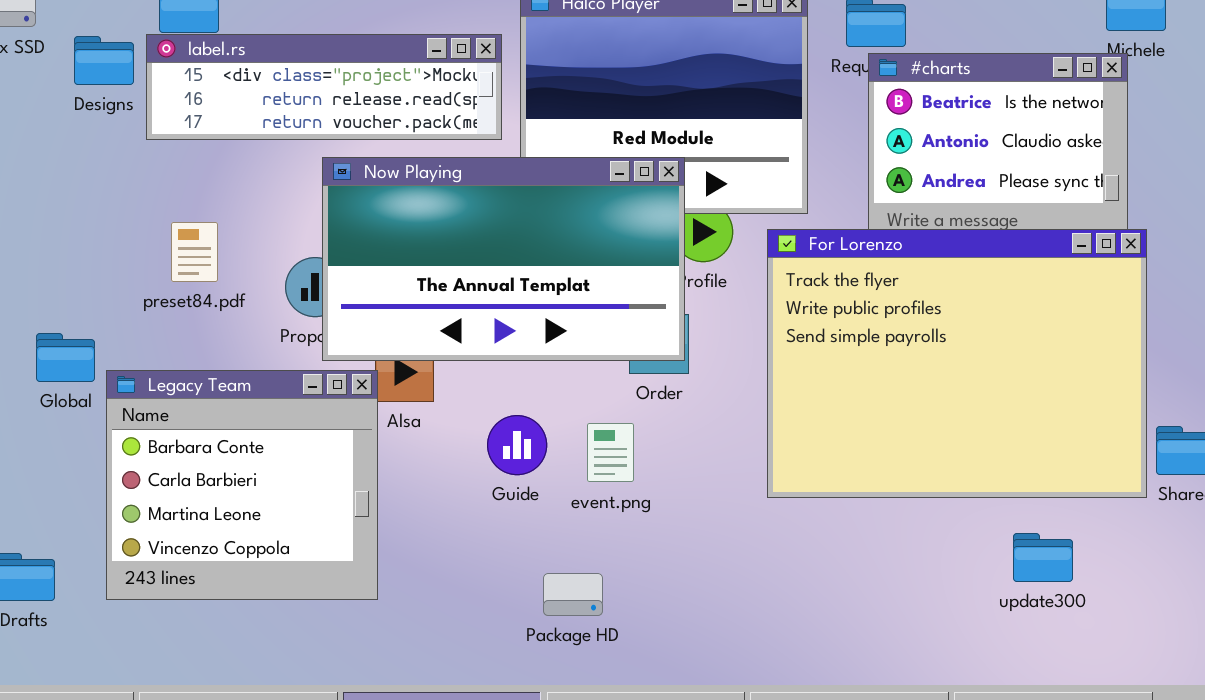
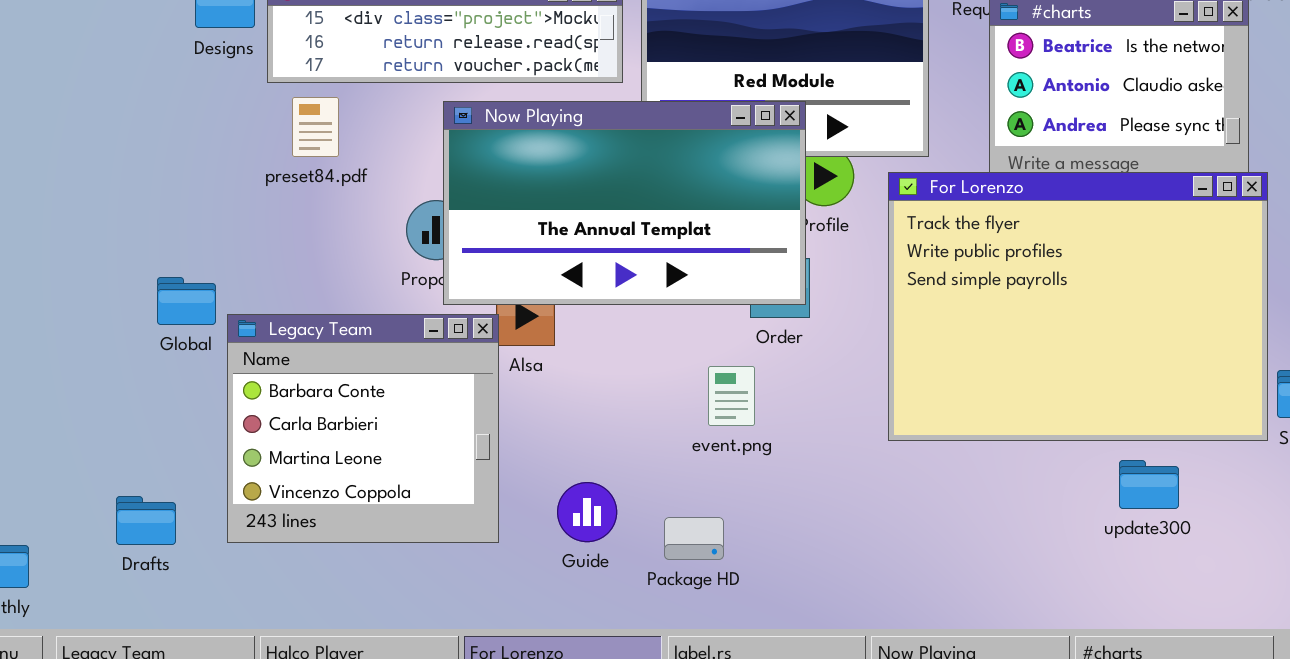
preset84.pdf: [171,222,218,282] -> [292,97,339,157], moved
Guide: [487,415,547,475] -> [557,482,617,542], moved
update300: [1013,533,1073,582] -> [1119,460,1179,509], moved

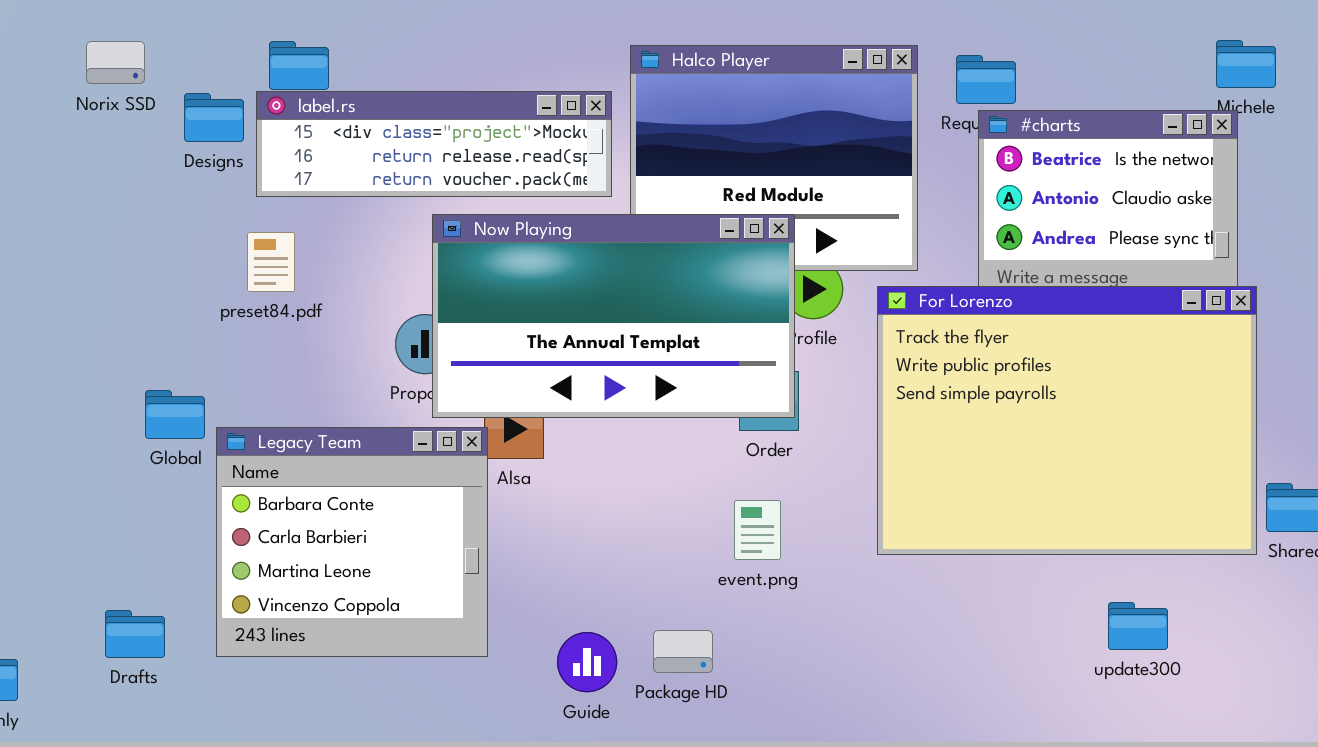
preset84.pdf: [292,97,339,157] -> [247,232,295,292], moved
event.png: [708,366,755,426] -> [734,500,781,560], moved
update300: [1119,460,1179,509] -> [1108,602,1168,650], moved
Guide: [557,482,617,542] -> [557,632,617,692], moved

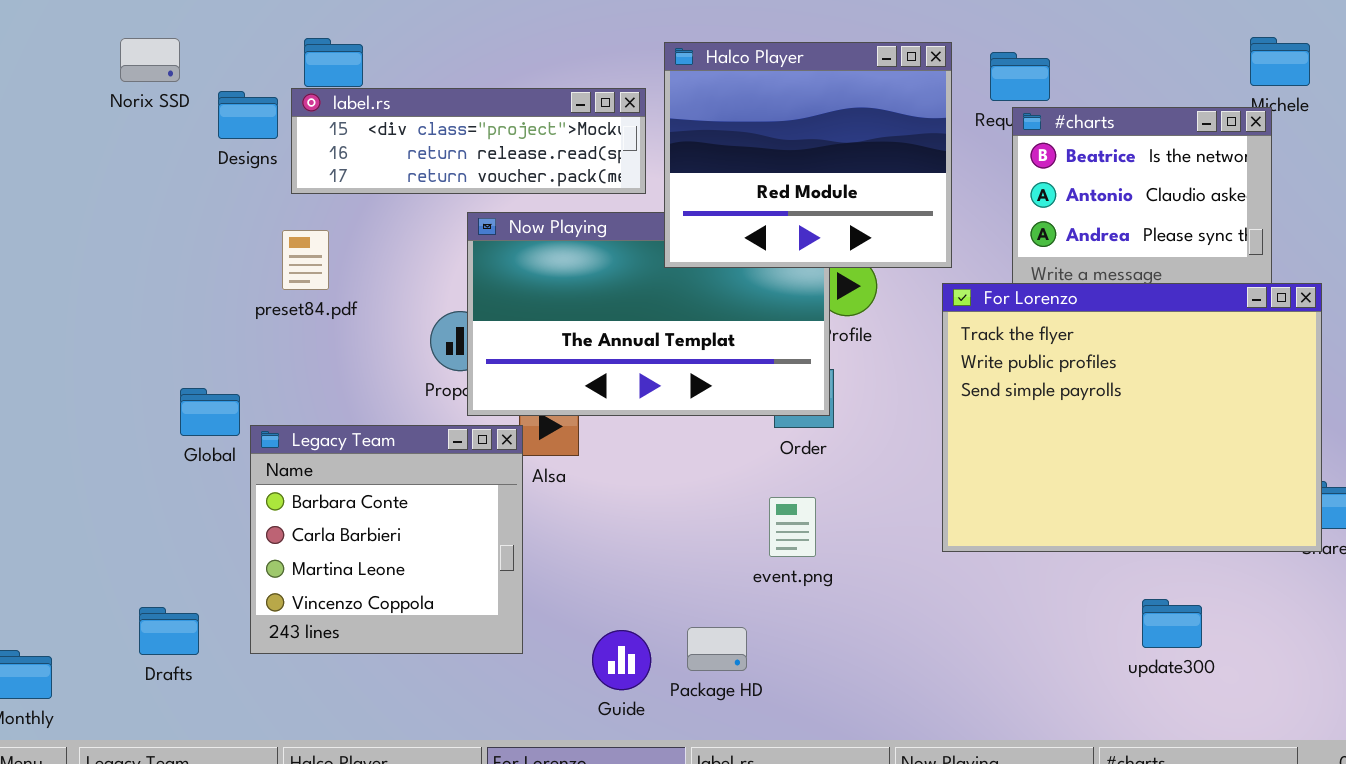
Halco Player: [630,45,918,271] -> [664,42,952,268], raised
For Lorenzo: [877,286,1257,555] -> [942,283,1322,552], moved

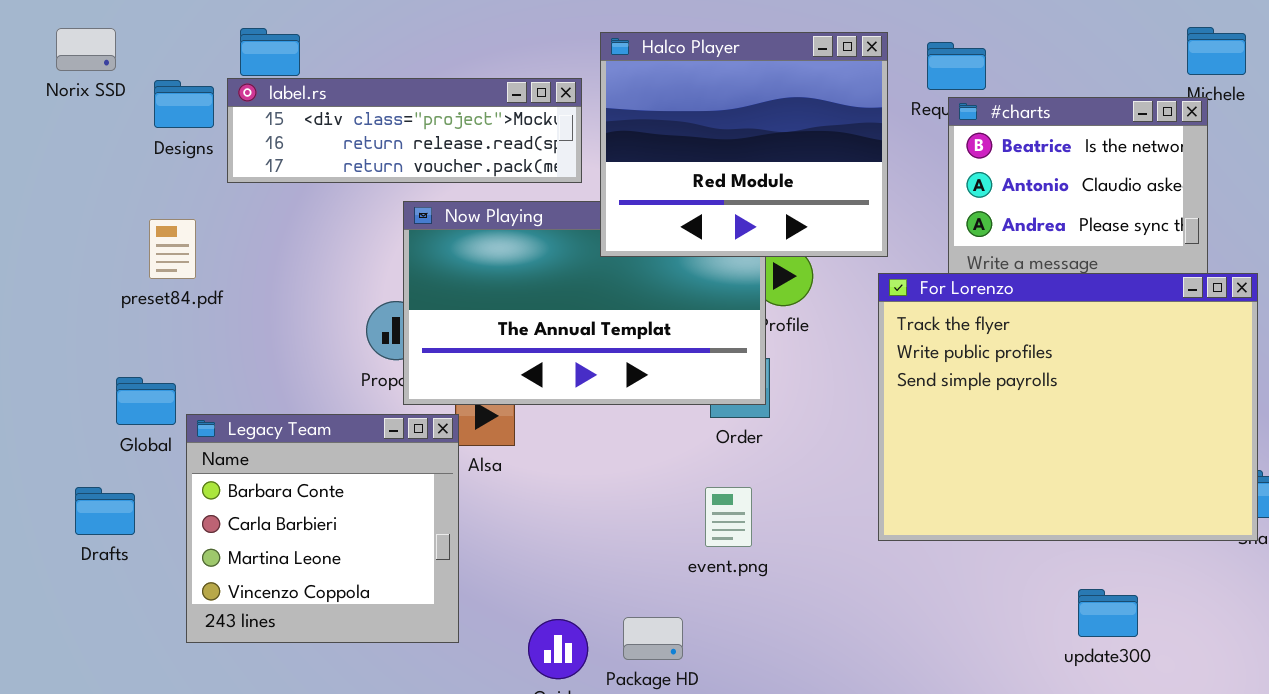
preset84.pdf: [282,230,329,290] -> [149,219,196,279], moved
Drafts: [139,607,199,655] -> [75,487,135,535], moved

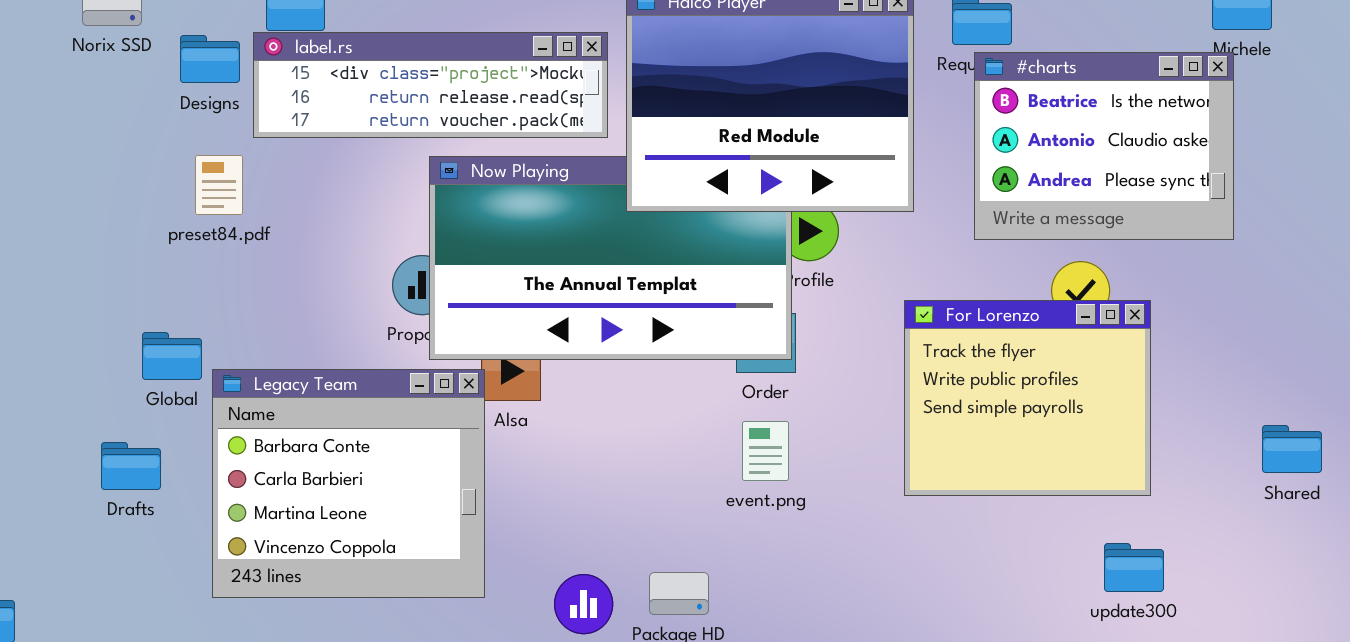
preset84.pdf: [149,219,196,279] -> [195,155,243,215], moved
For Lorenzo: [878,273,1258,541] -> [904,300,1151,496], resized
event.png: [705,487,752,547] -> [742,421,789,481], moved

